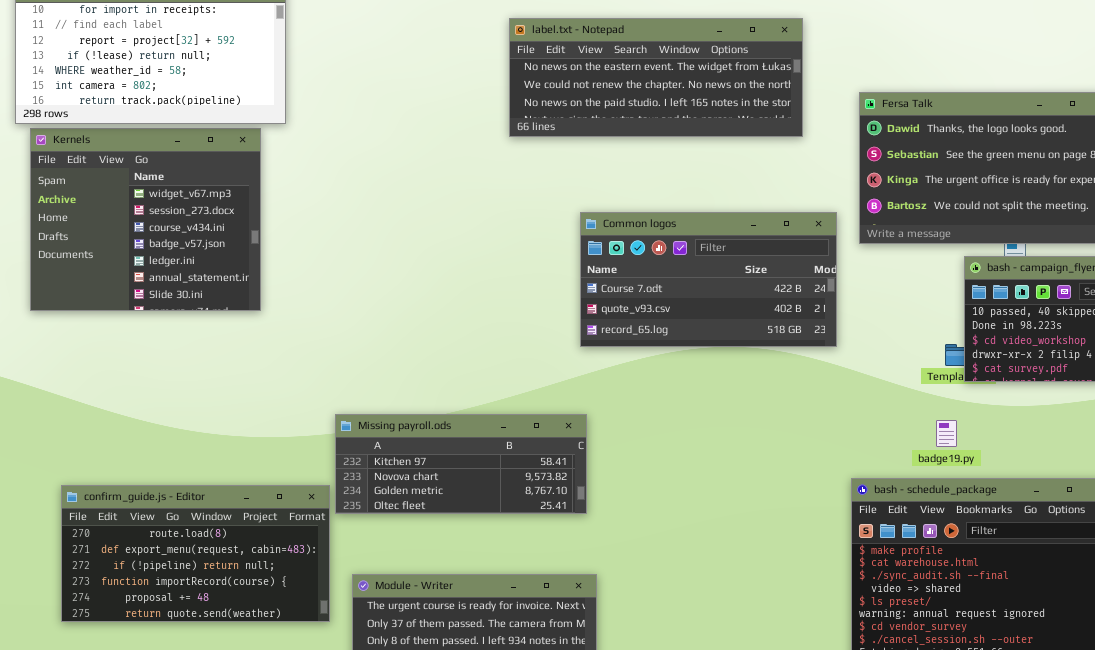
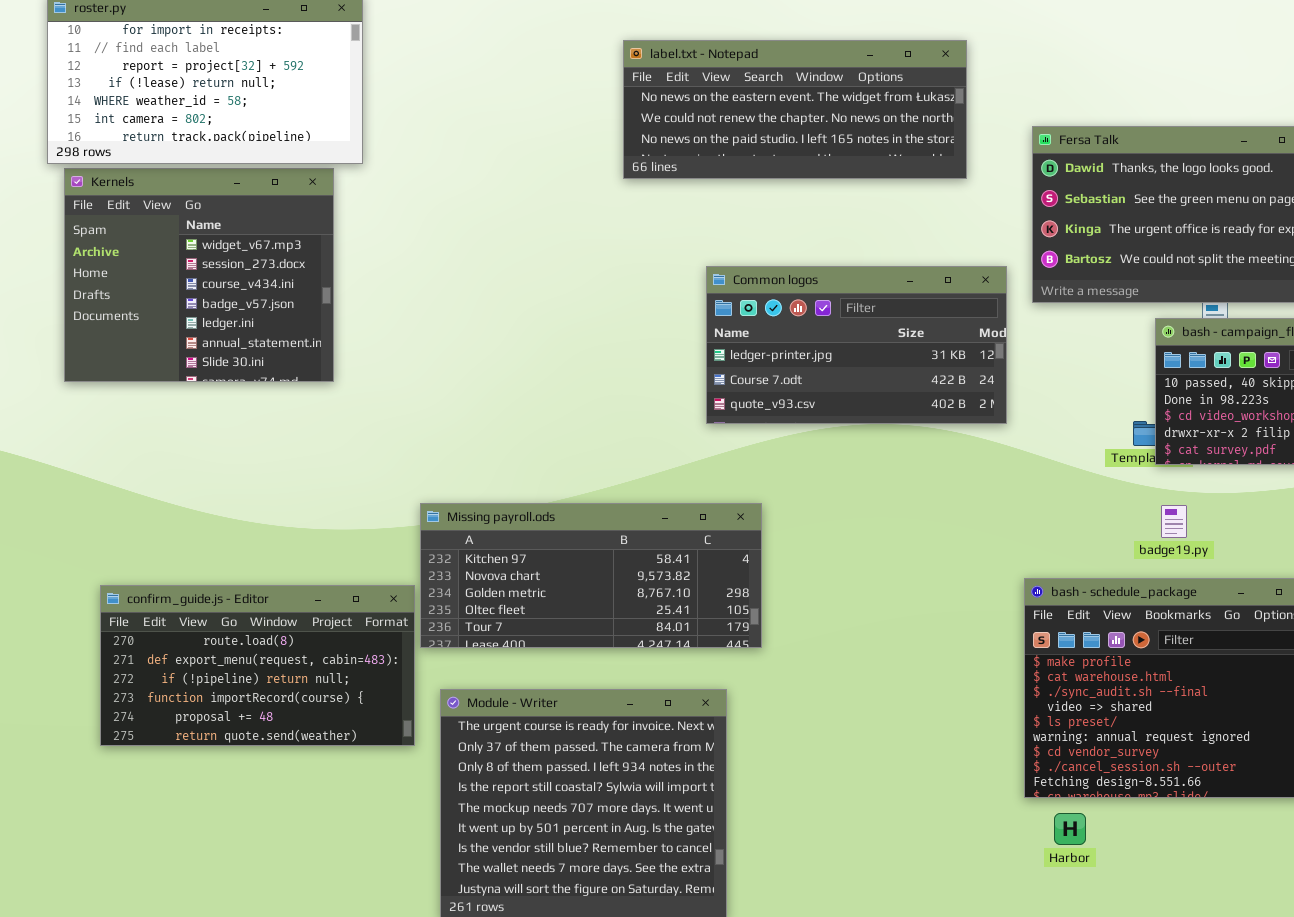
Common logos: [580,212,837,347] -> [706,266,1007,424], scrolled up 1 row
Missing payroll.ods: [335,414,587,514] -> [420,503,762,648], resized
badge19.py: [936,420,957,447] -> [1161,505,1187,538], moved

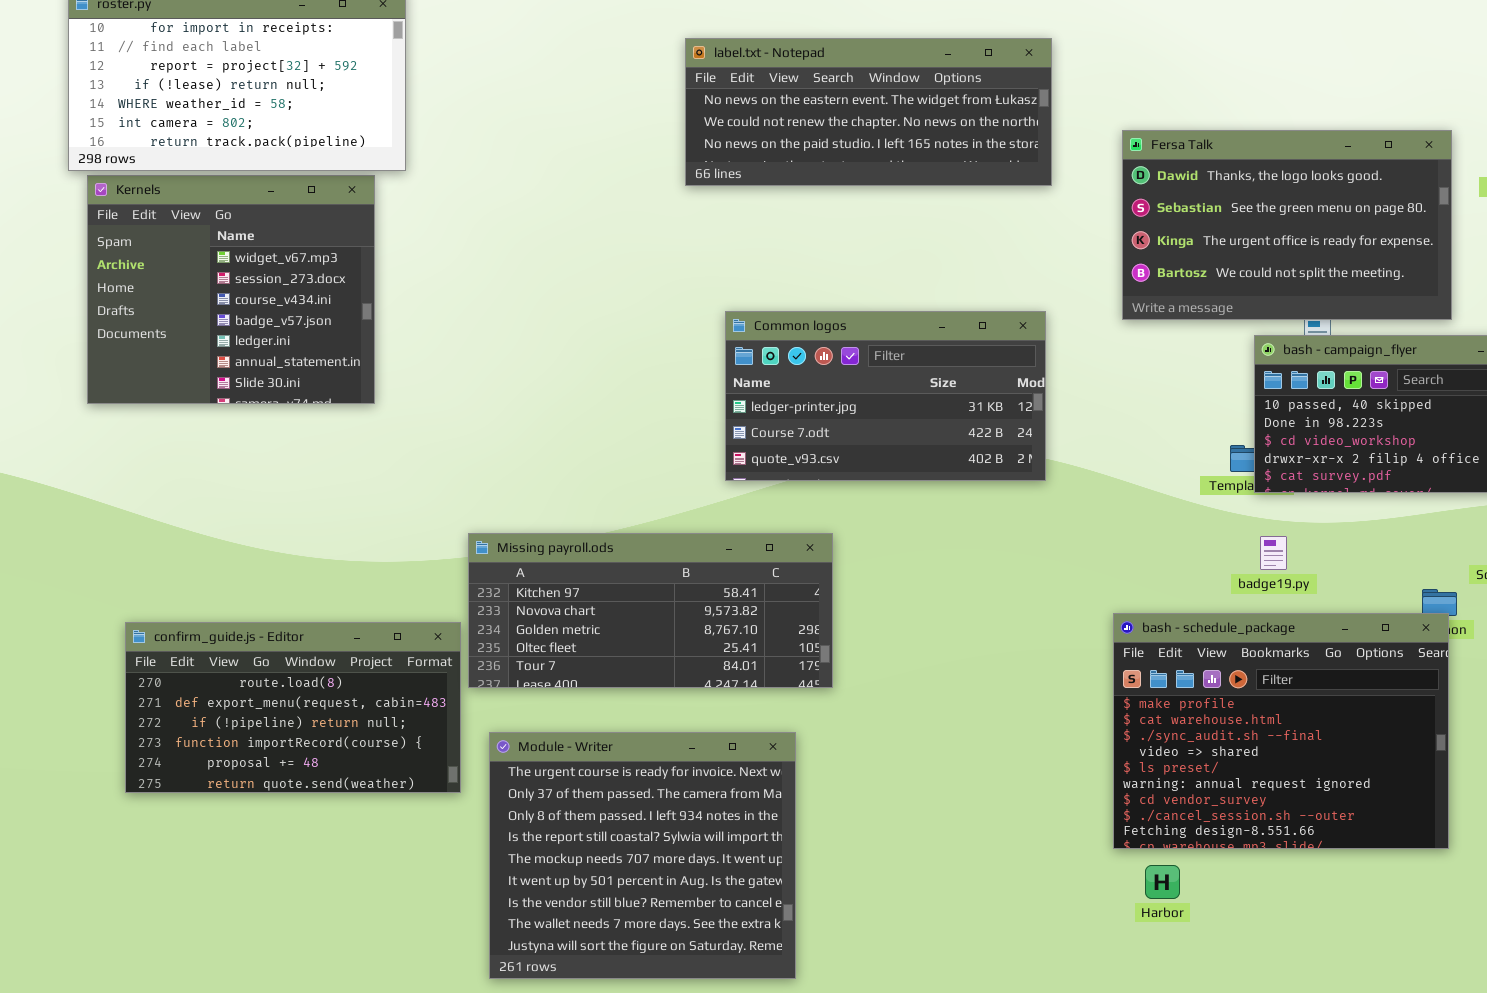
Common logos: [706,266,1007,424] -> [725,311,1046,481], moved

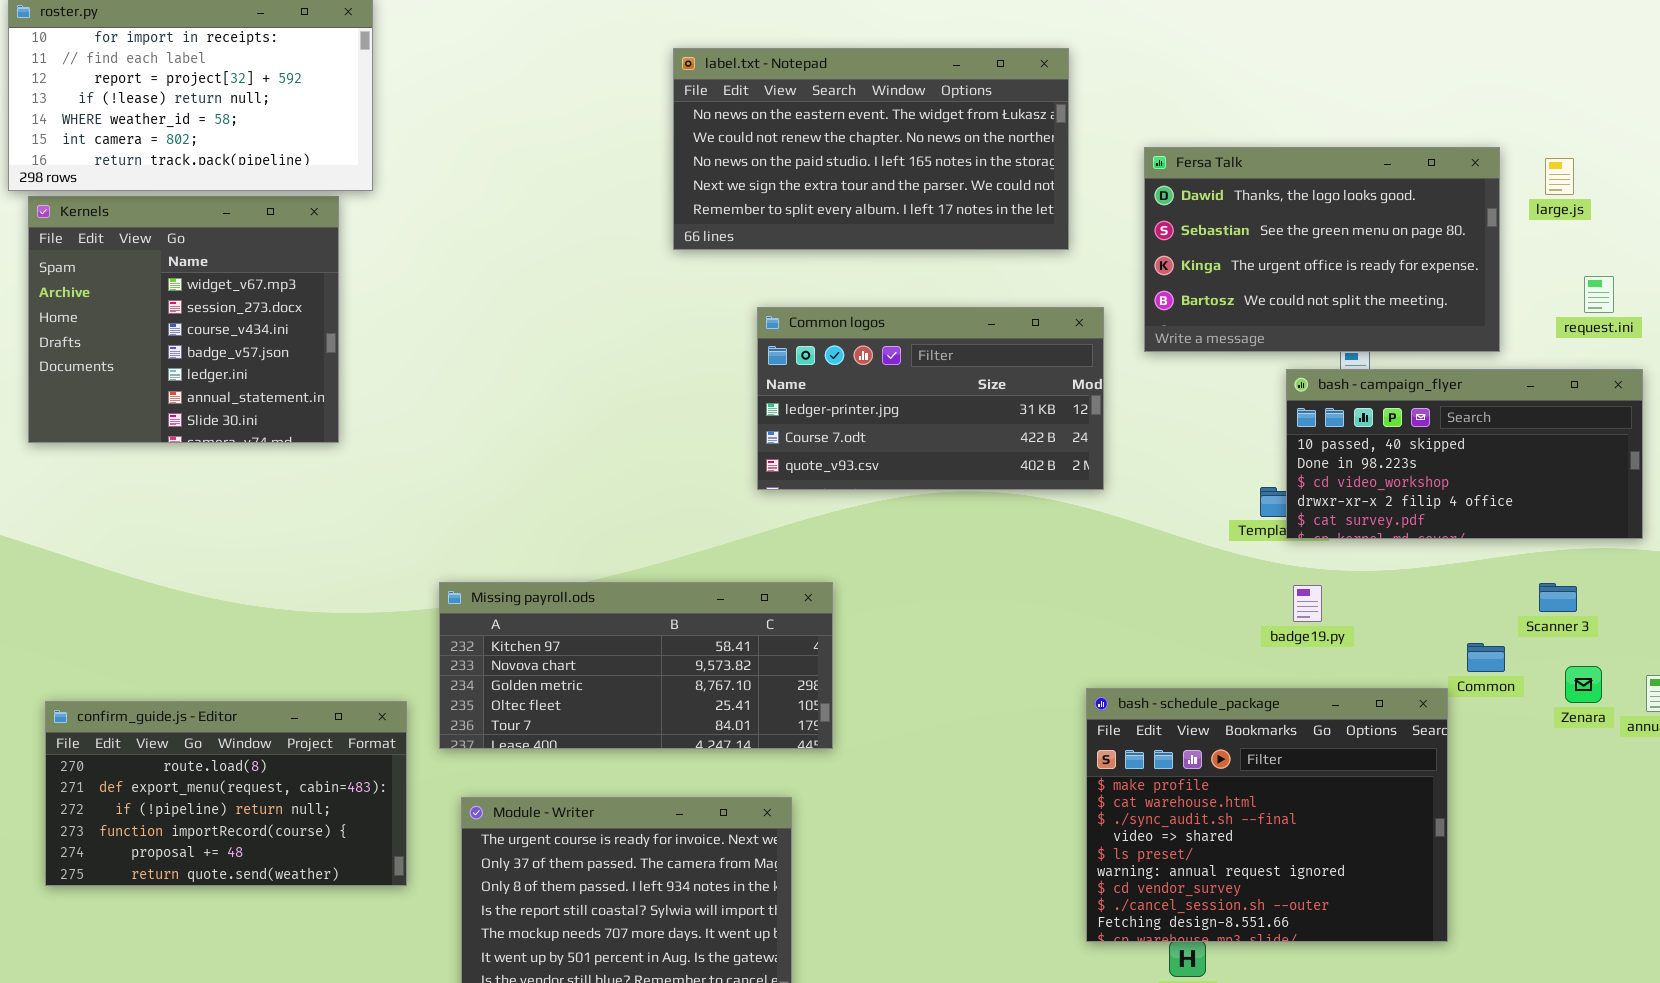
label.txt - Notepad: [685,38,1052,186] -> [673,48,1069,250], resized
Common logos: [725,311,1046,481] -> [757,307,1104,490], moved
bash - schedule_package: [1113,613,1449,849] -> [1086,688,1448,942], moved
confirm_guide.js - Editor: [125,622,461,793] -> [45,701,407,886], moved

